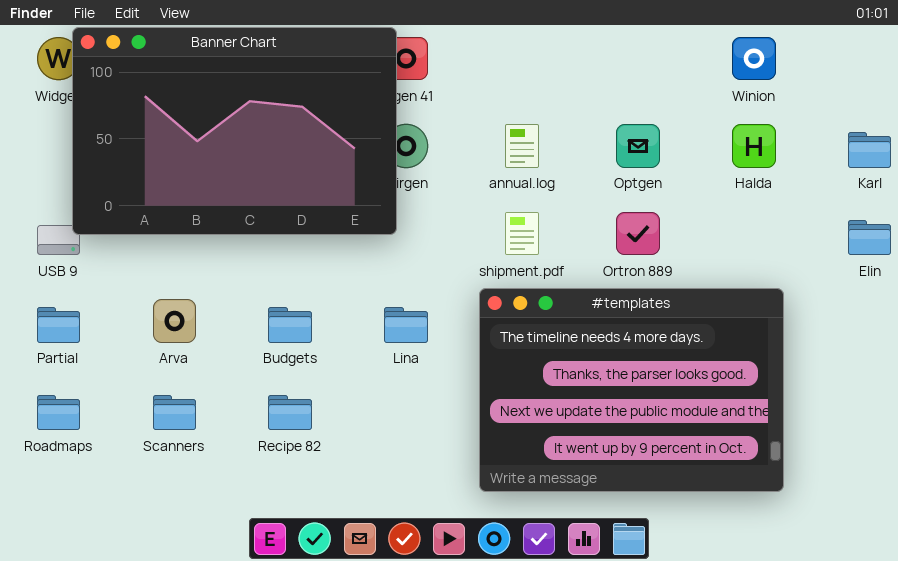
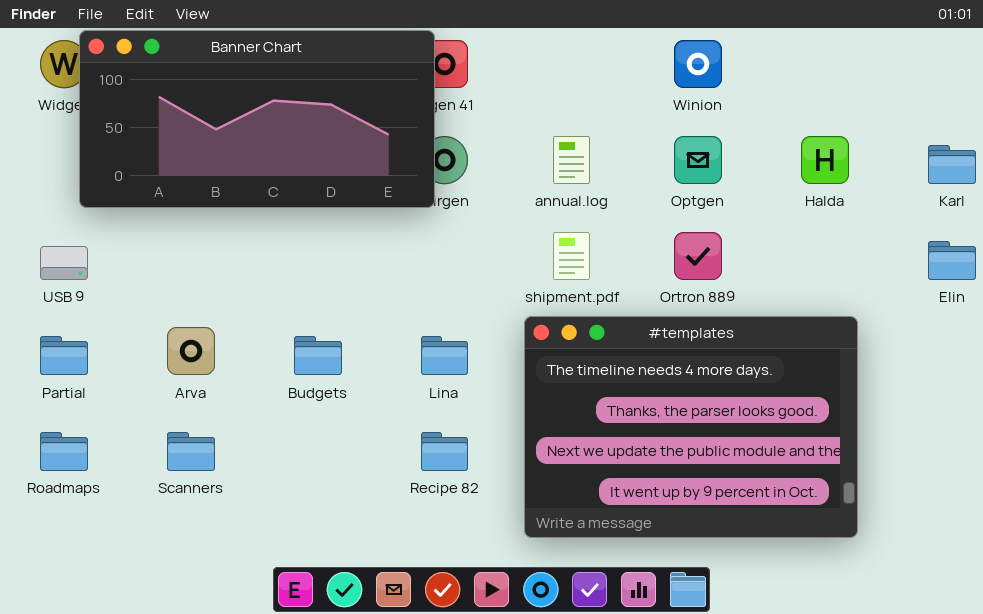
Banner Chart: [72,27,397,235] -> [79,30,435,208], resized
Winion: [732,37,776,80] -> [674,40,722,88], moved
Recipe 82: [268,395,312,430] -> [421,432,468,471], moved

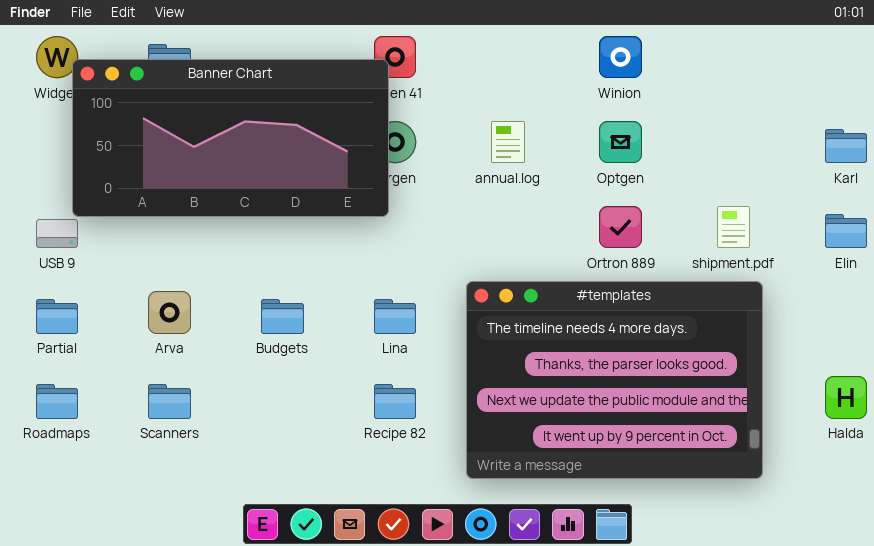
Banner Chart: [79,30,435,208] -> [72,59,389,217], moved
Halda: [801,136,849,184] -> [825,376,867,419], moved
shipment.pdf: [553,232,590,280] -> [717,206,750,248], moved

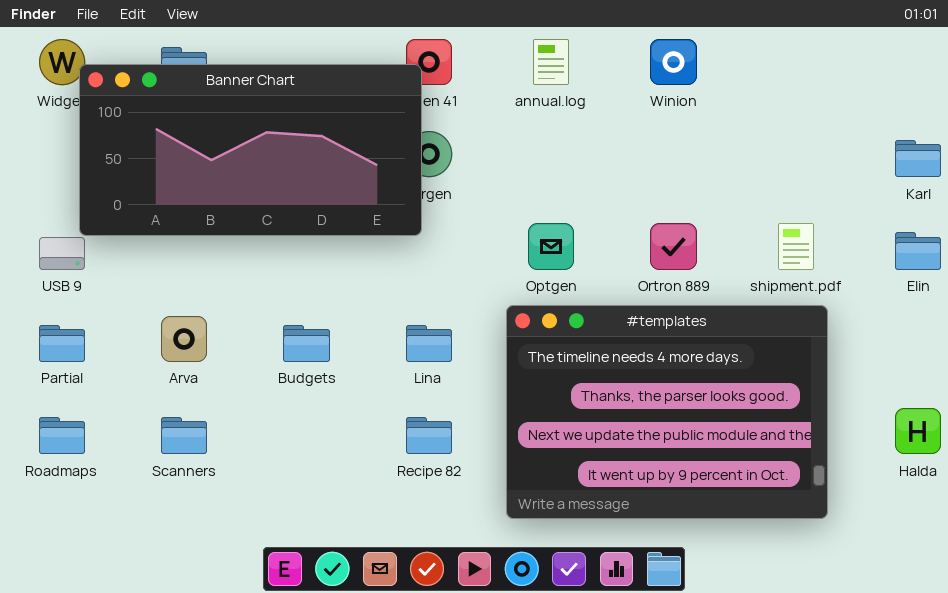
annual.log: [491,121,525,163] -> [533,39,569,85], moved
Optgen: [599,121,642,163] -> [528,223,574,270], moved

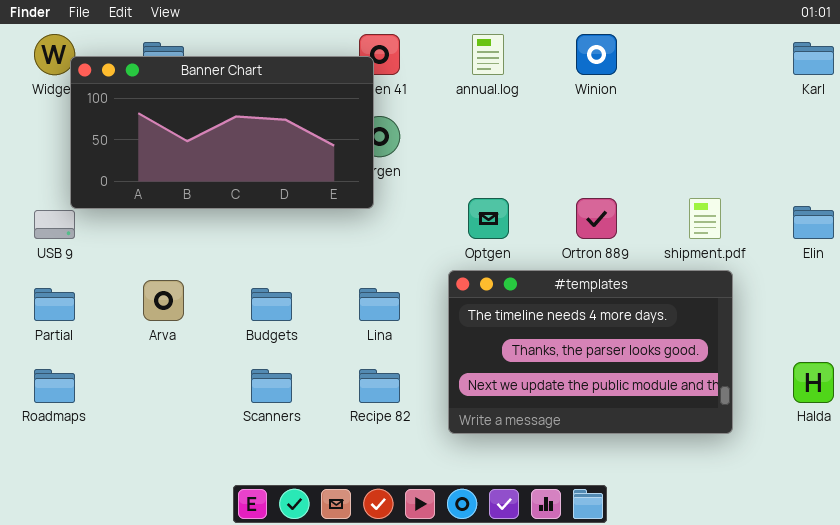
Karl: [895,140,941,177] -> [793,42,834,75], moved
#templates: [506,305,828,519] -> [448,270,733,434], resized
Scanners: [161,417,207,454] -> [251,369,292,403], moved

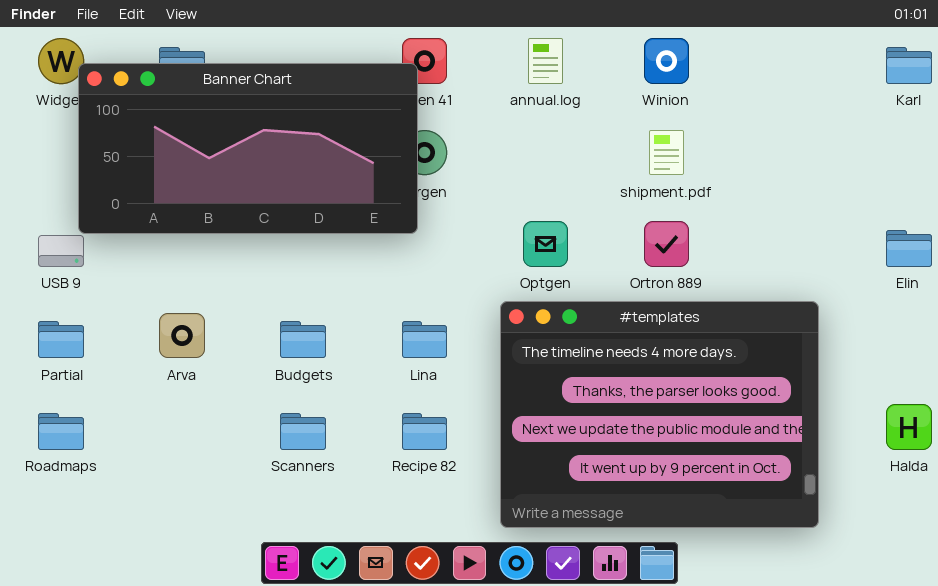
shipment.pdf: [689,198,721,239] -> [649,130,684,175], moved
#templates: [448,270,733,434] -> [500,301,819,528], resized

